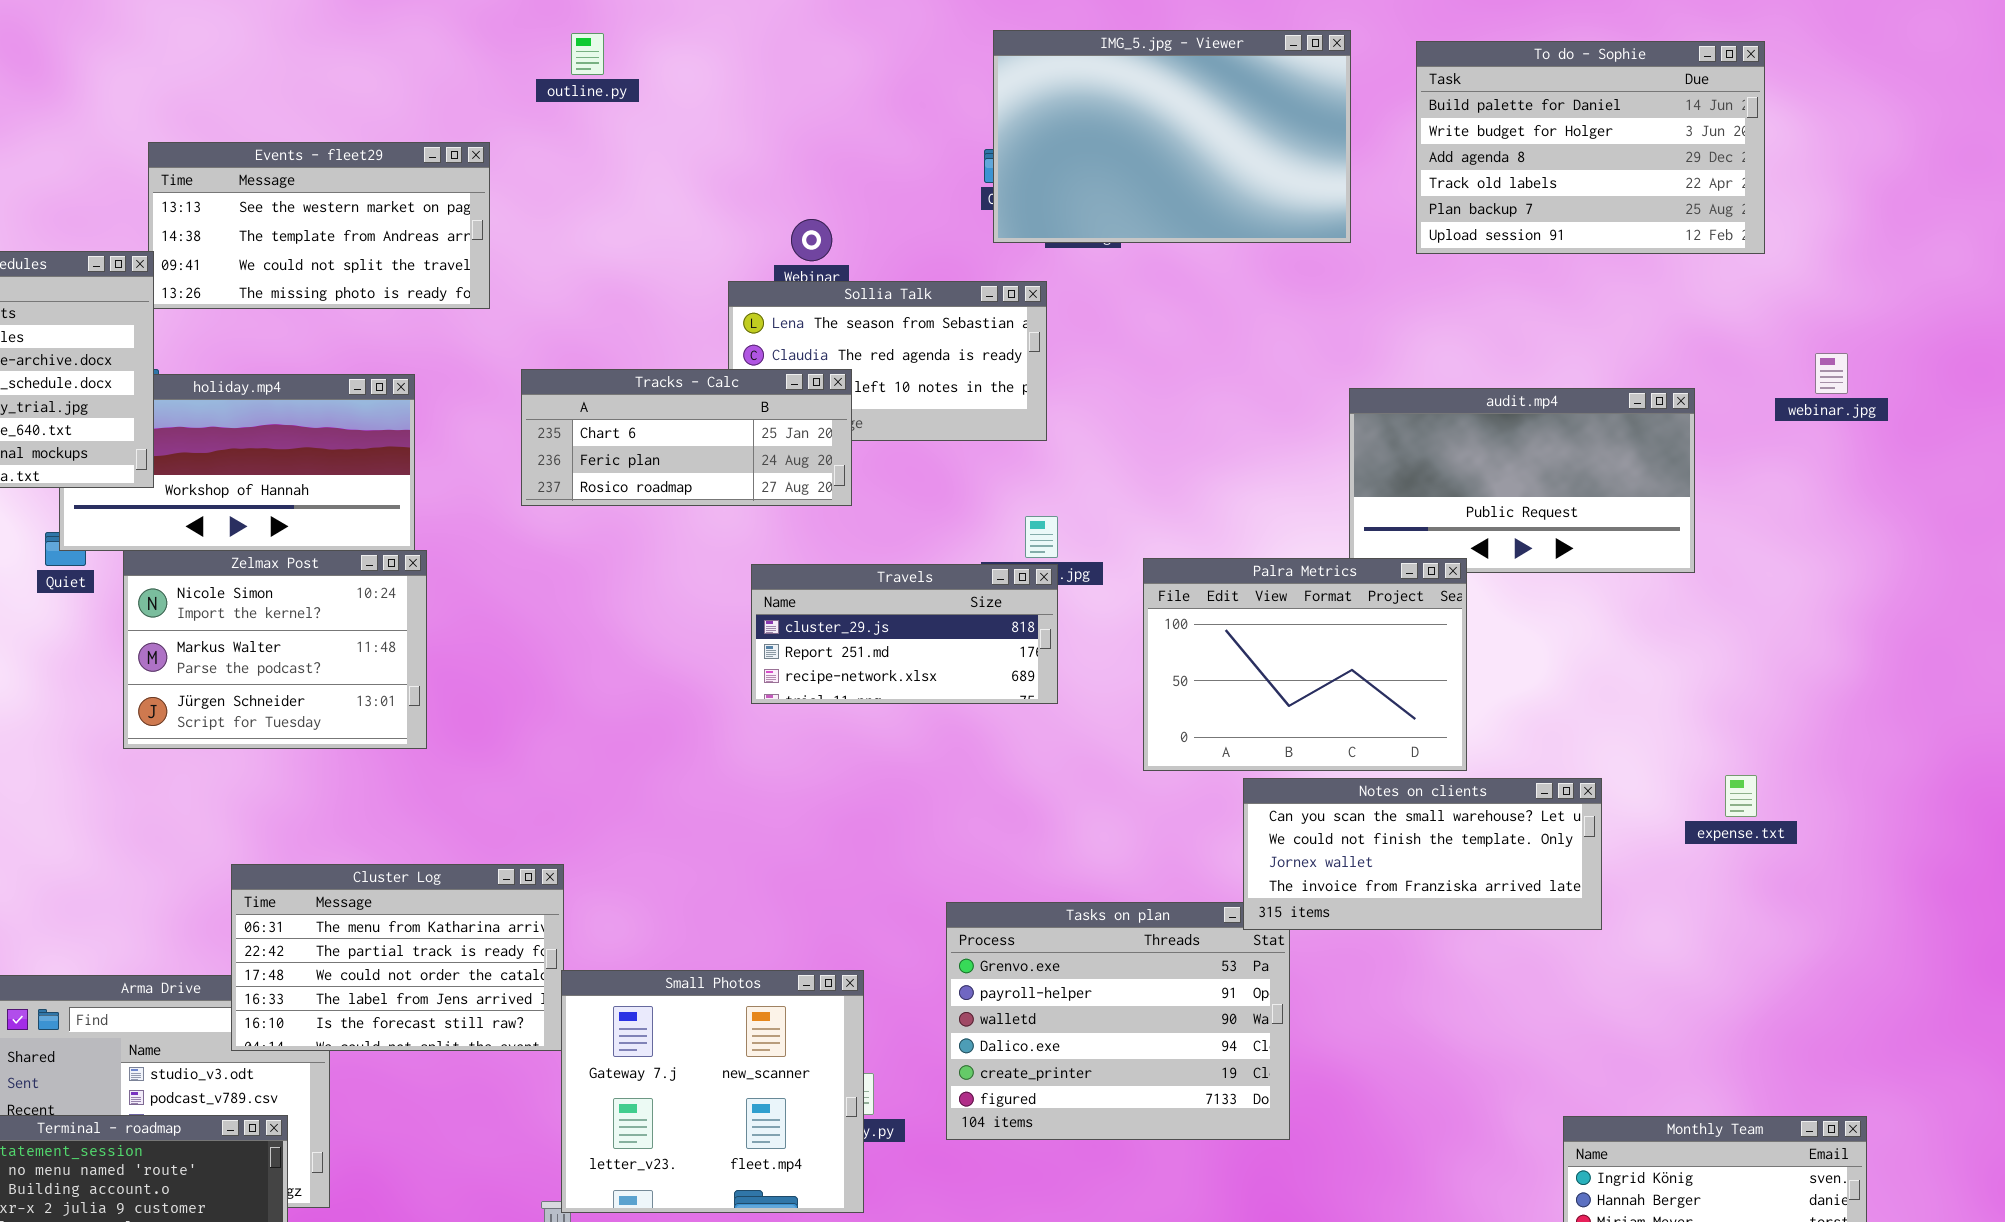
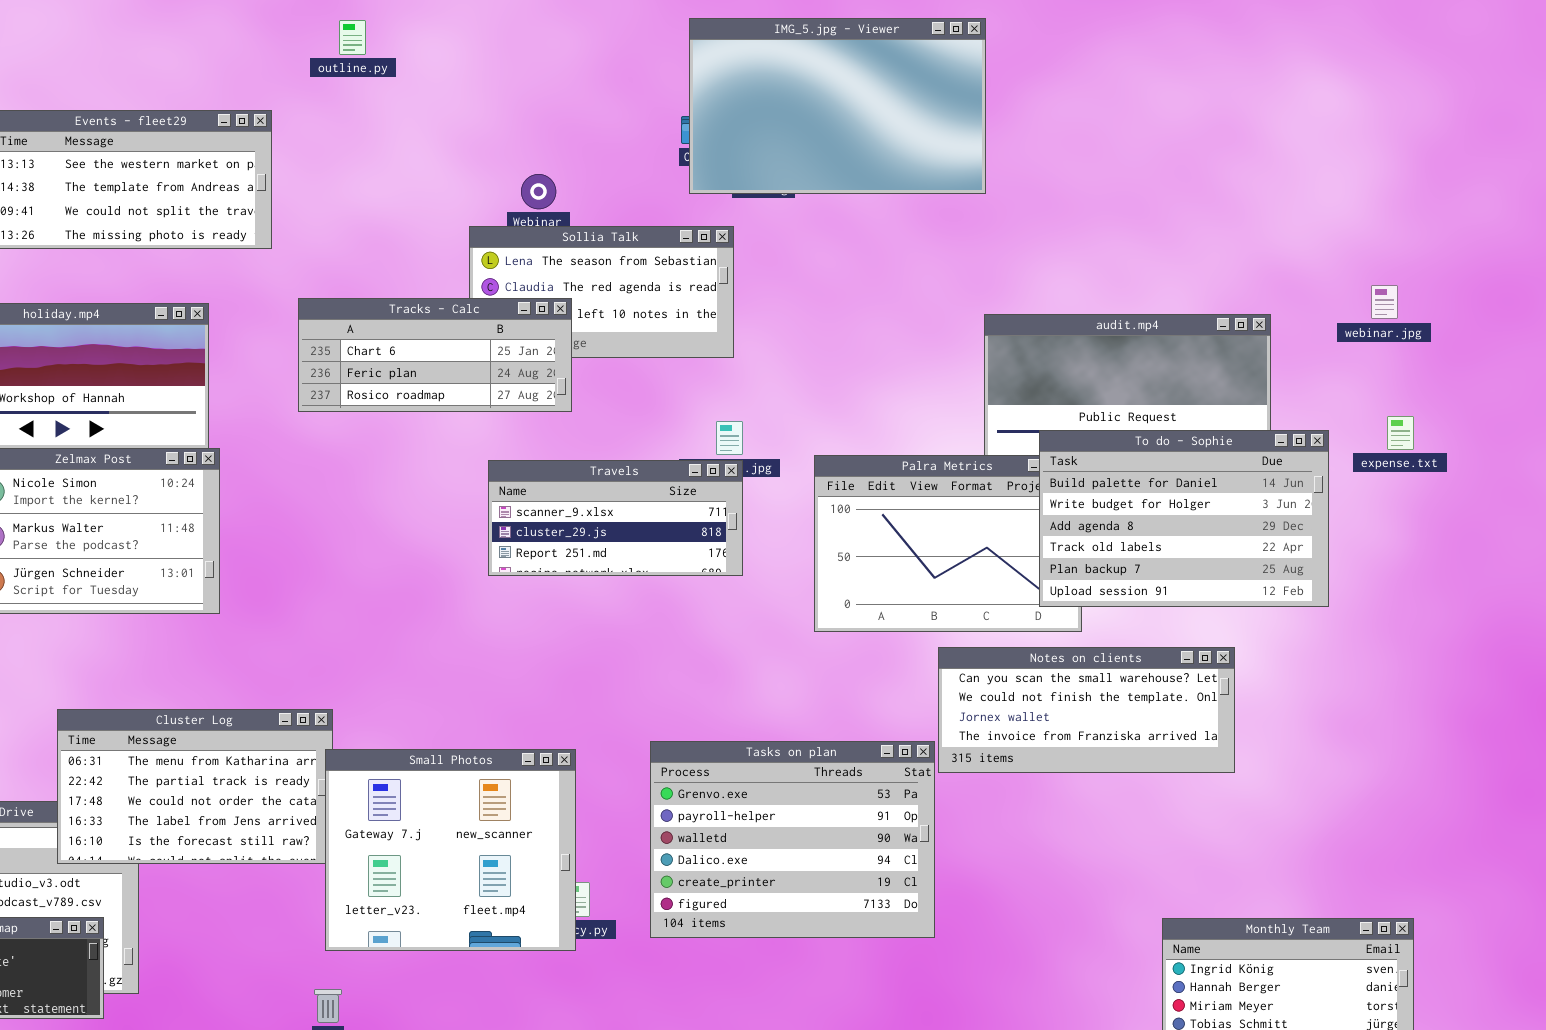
To do - Sophie: [1416,41,1765,254] -> [1039,430,1329,607], moved
Travels: [751,564,1058,704] -> [488,460,743,576], scrolled up 1 row
expense.txt: [1725,775,1757,817] -> [1387,416,1414,450], moved
Notes on clients: [1243,778,1602,930] -> [938,647,1235,773], moved
Small Photos: [561,970,864,1213] -> [325,749,576,951], moved

